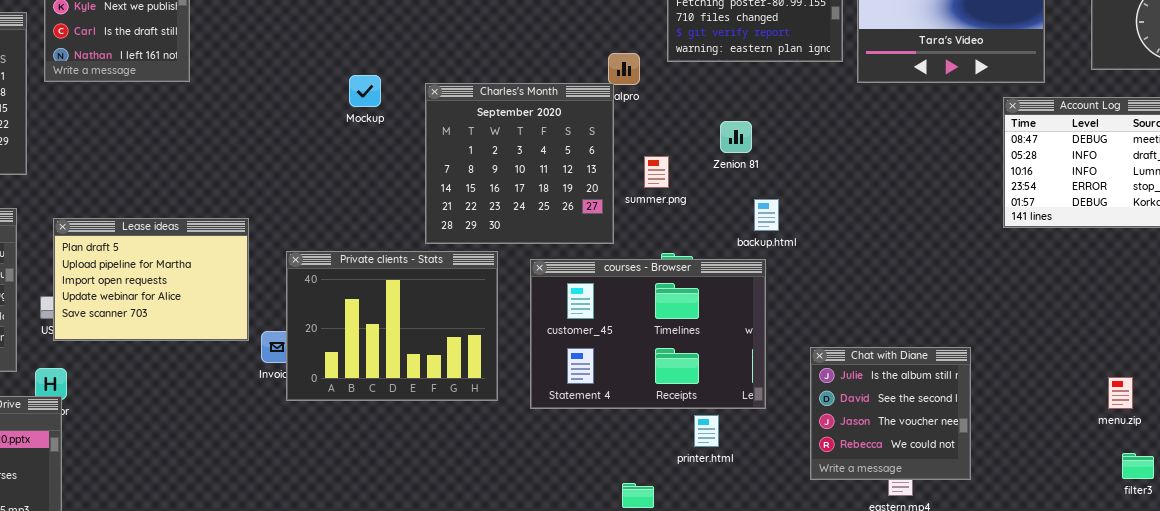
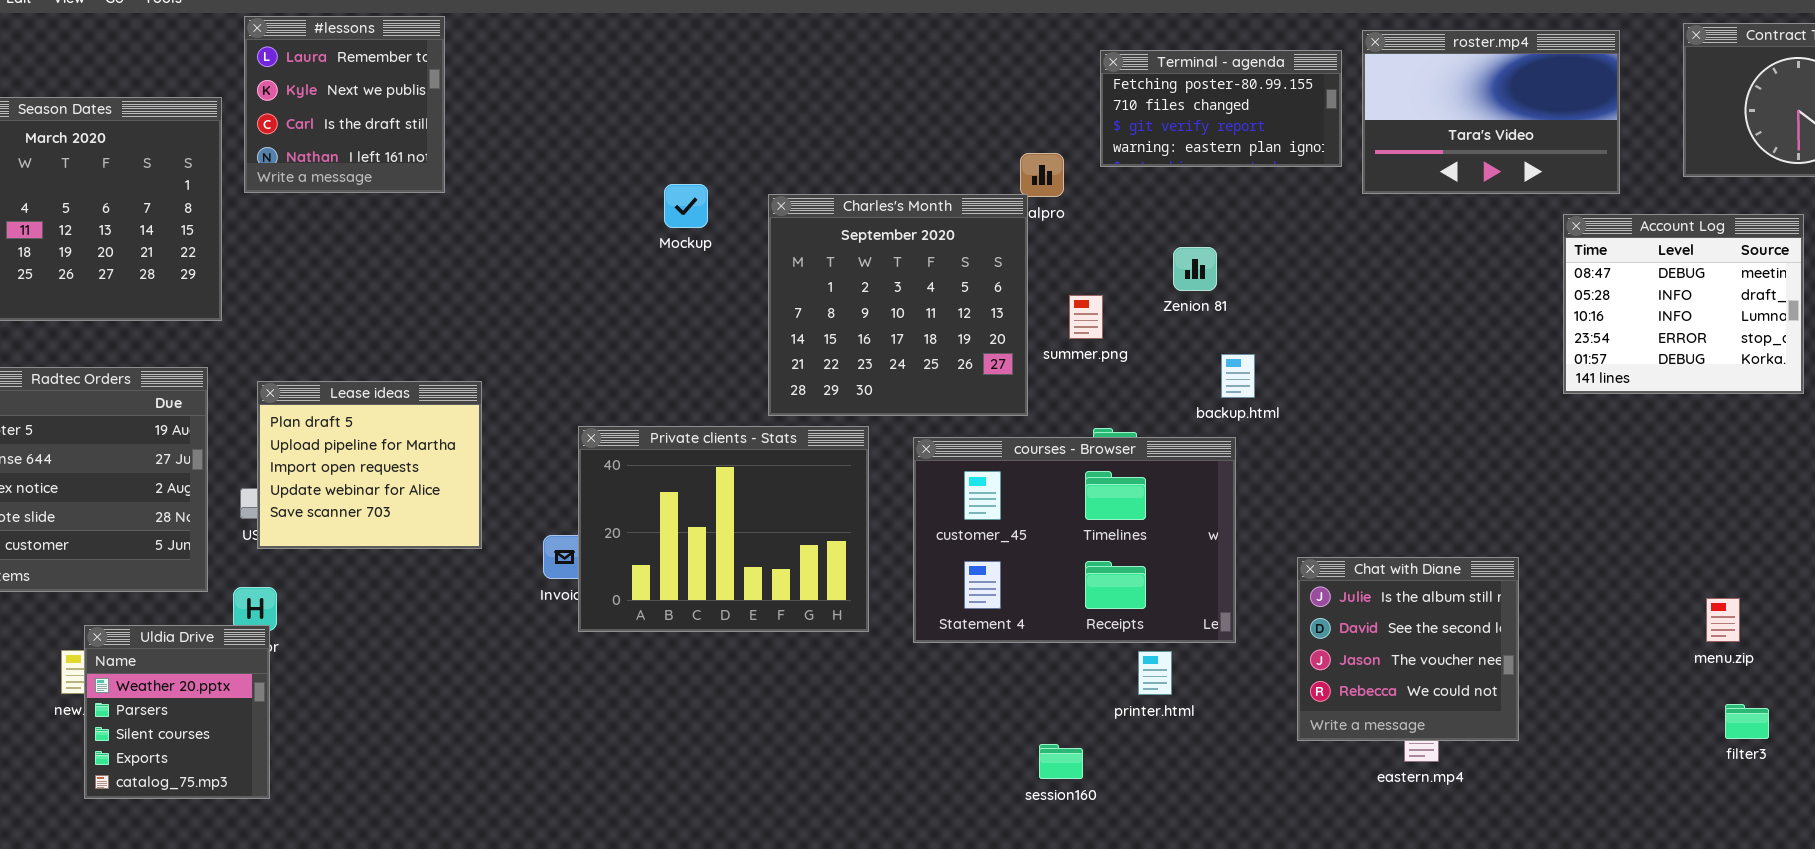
Lease ideas: [53,218,249,341] -> [257,381,482,549], resized

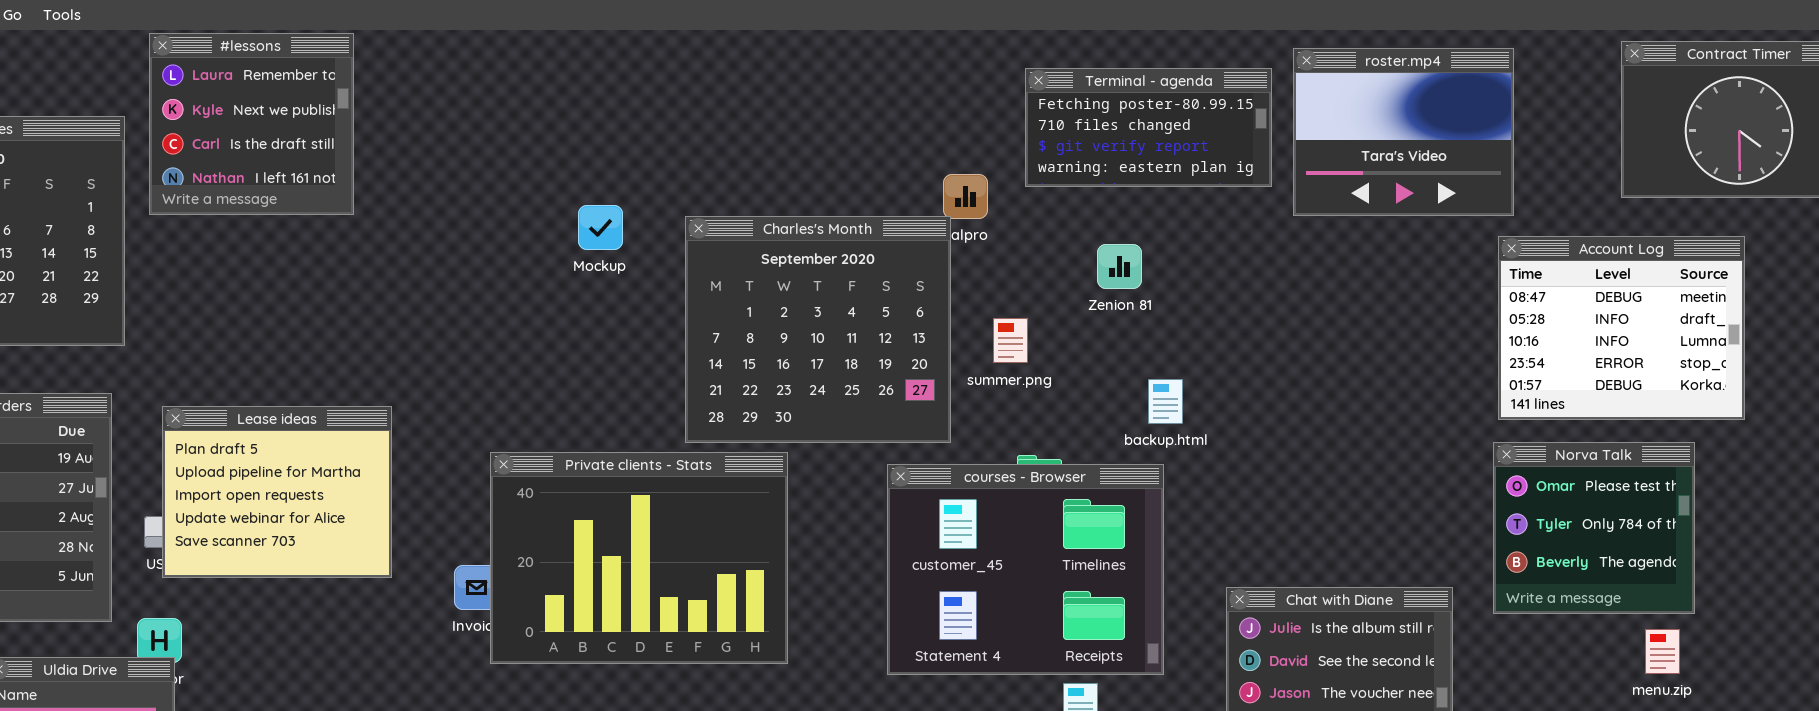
roster.mp4: [1362,30,1620,194] -> [1293,48,1514,216], resized
Zenion 81: [1173,247,1217,291] -> [1097,244,1142,289], moved
Norva Talk: none -> [1493,442,1695,614], opened
courses - Browser: [913,437,1236,643] -> [887,464,1164,675], resized

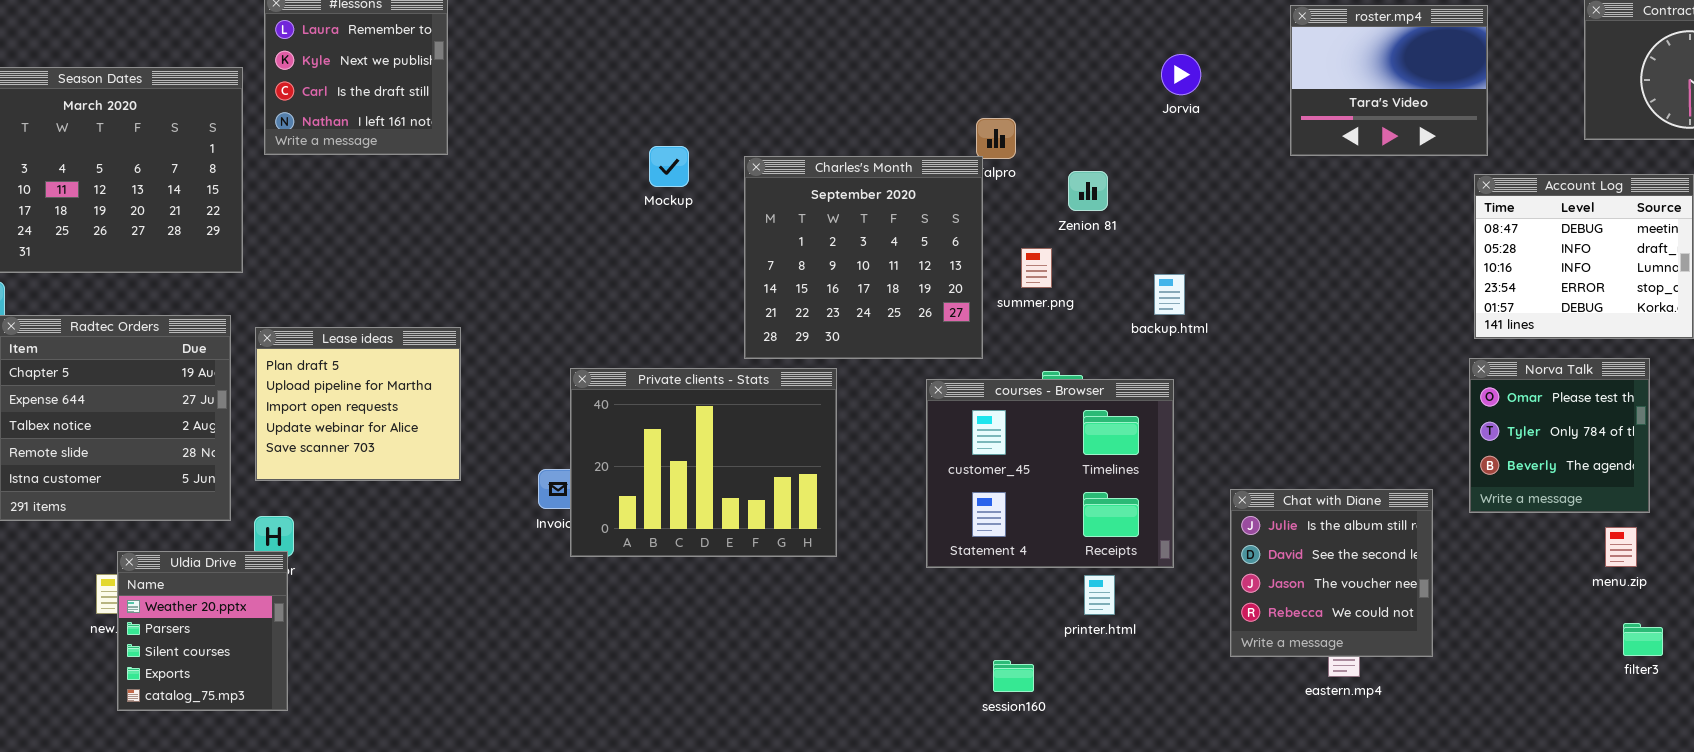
Terminal - agenda: [1025,68,1272,187] -> none, closed
Zenion 81: [1097,244,1142,289] -> [1068,171,1108,211], moved
backup.html: [1148,379,1183,424] -> [1154,274,1185,315], moved
Lease ideas: [162,406,392,578] -> [255,327,461,481], moved

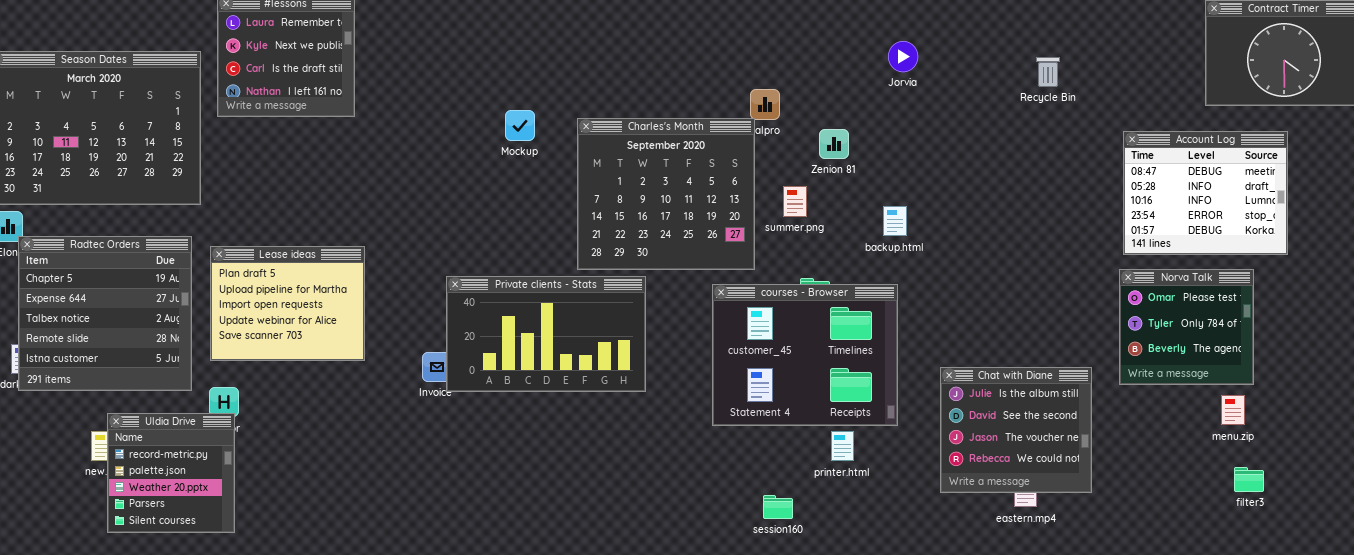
roster.mp4: [1290,5,1488,156] -> none, closed
Private clients - Stats: [570,368,837,557] -> [446,276,646,392], resized
Uldia Drive: [117,551,288,711] -> [107,413,235,533], scrolled up 2 rows

